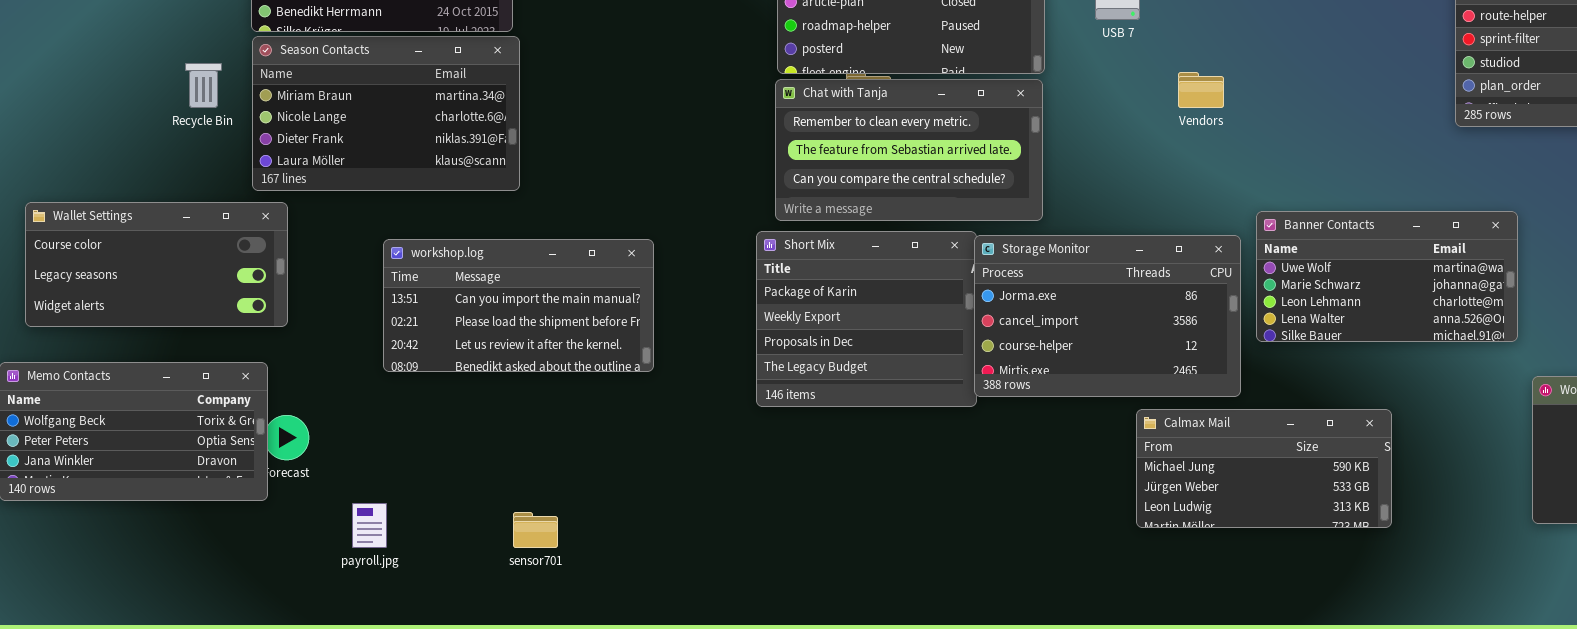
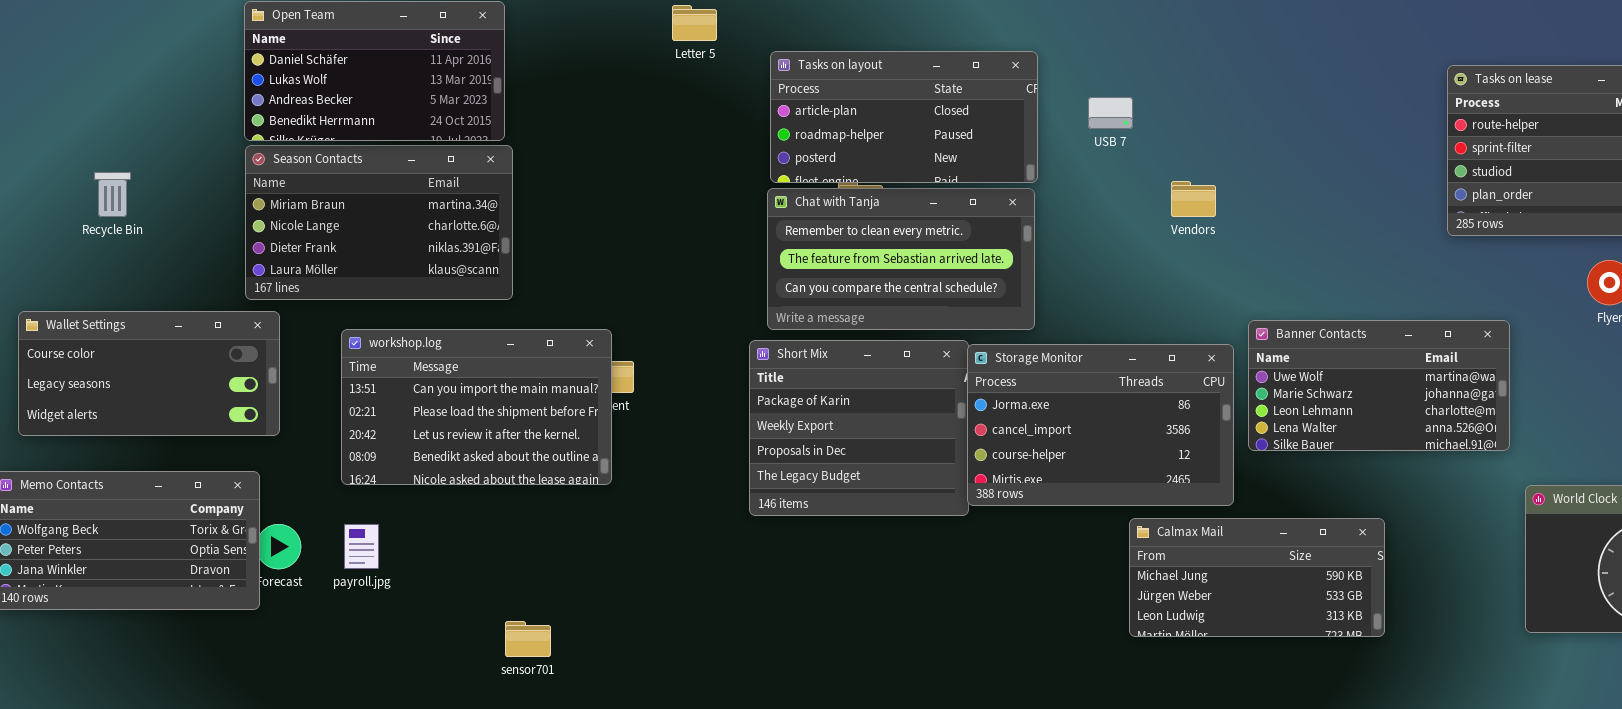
Recycle Bin: [185,63,222,108] -> [94,172,131,217], moved
workshop.log: [383,239,654,372] -> [341,329,612,485], moved, resized
payroll.jpg: [352,503,387,548] -> [344,524,379,569], moved

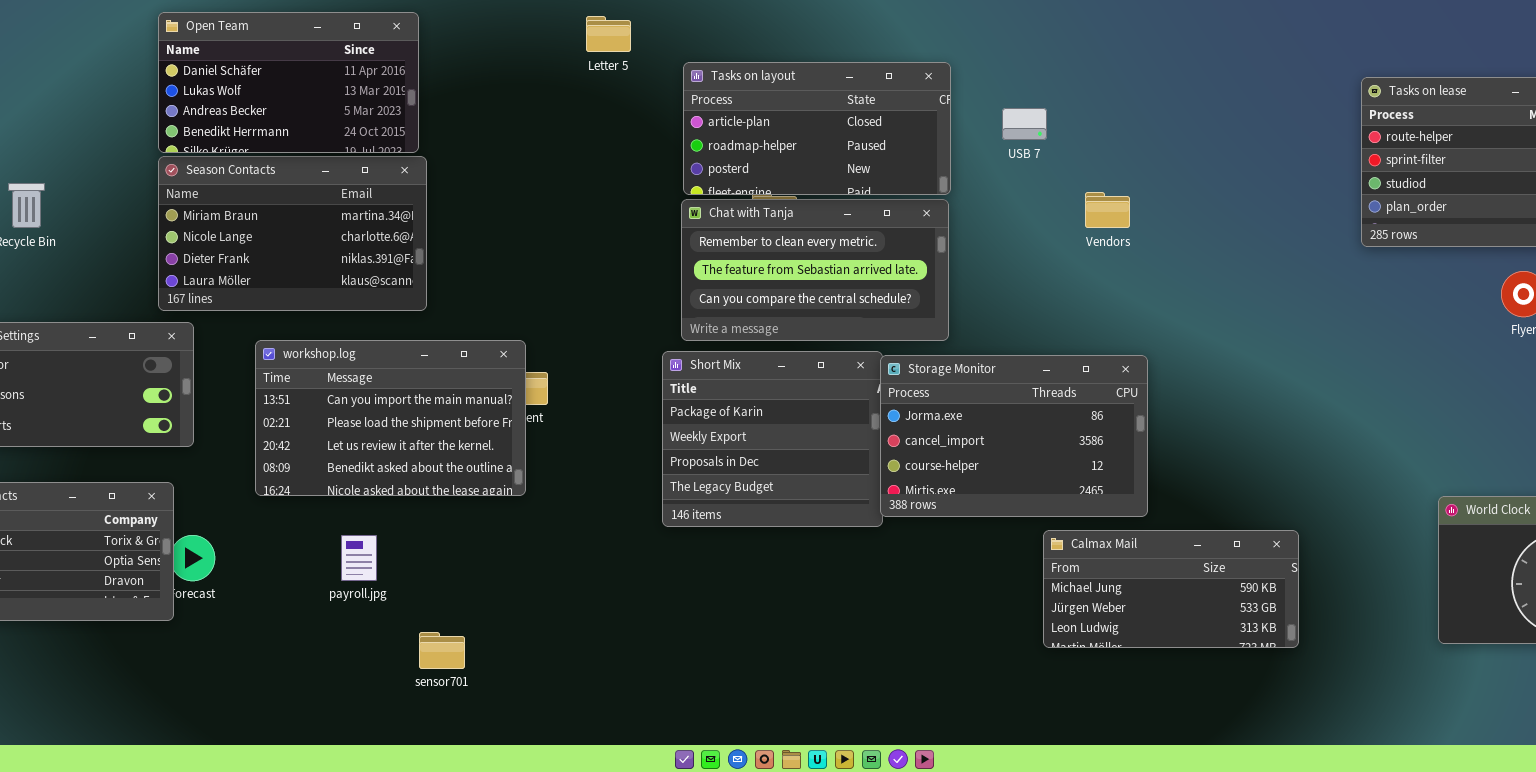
Banner Contacts: [1248,320,1510,451] -> none, closed
payroll.jpg: [344,524,379,569] -> [341,535,377,581], moved

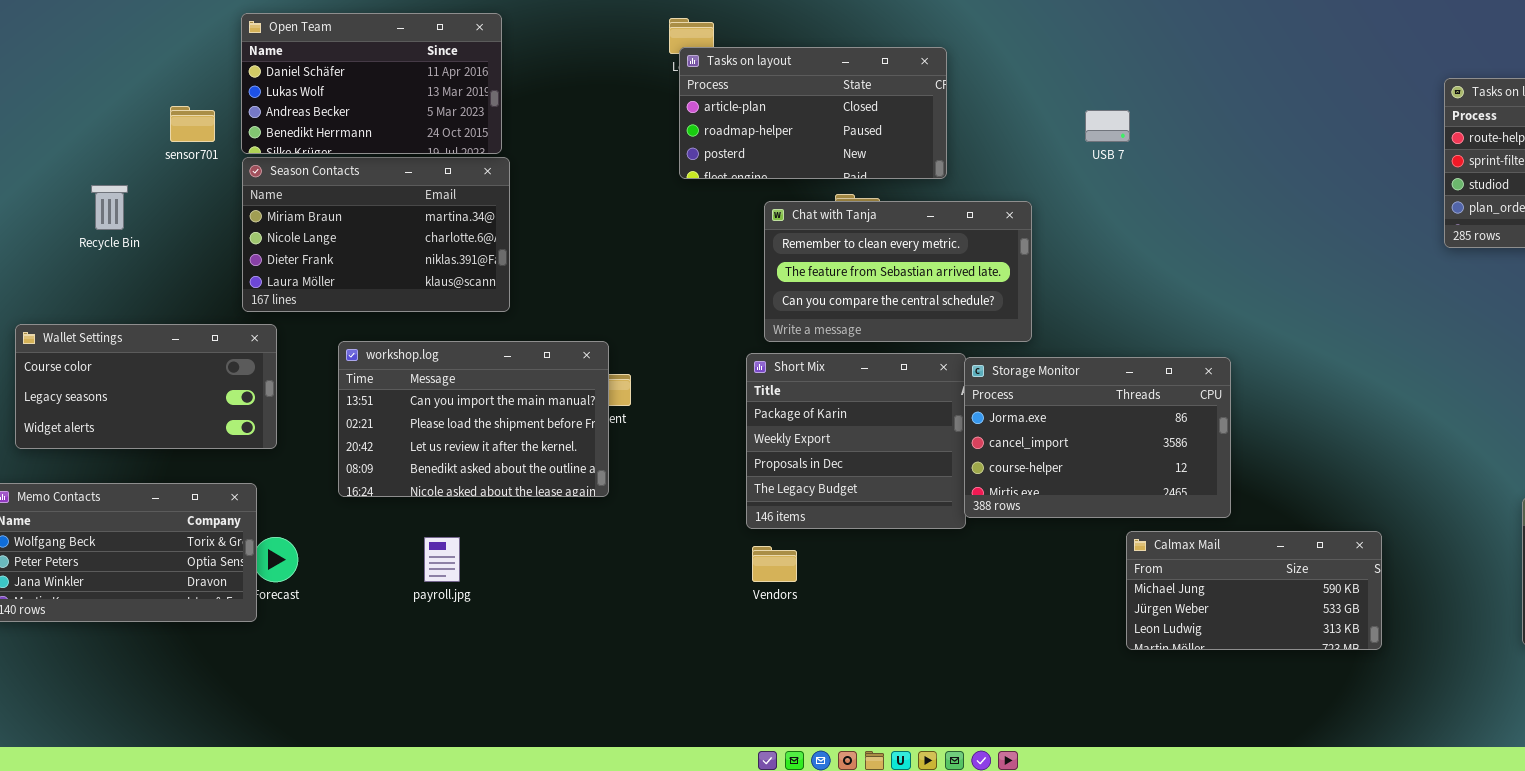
Tasks on layout: [683,62,951,195] -> [679,47,947,179], moved
Vendors: [1085,192,1130,228] -> [752,546,797,582], moved
sensor701: [419,632,465,669] -> [170,106,215,142], moved

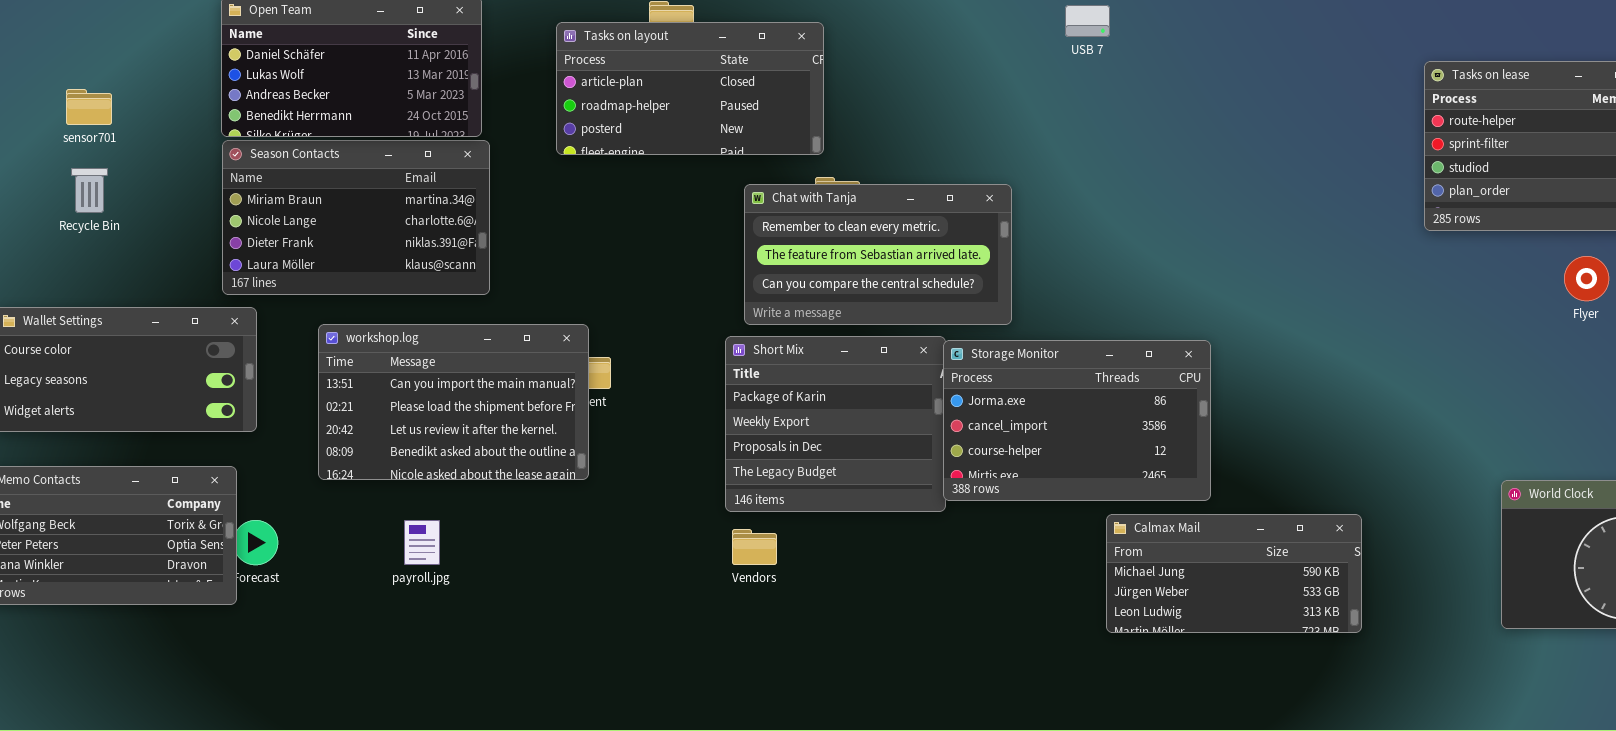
Tasks on layout: [679,47,947,179] -> [556,22,824,155], moved
sensor701: [170,106,215,142] -> [66,89,112,125], moved
USB 7: [1085,110,1130,142] -> [1065,5,1110,37], moved

